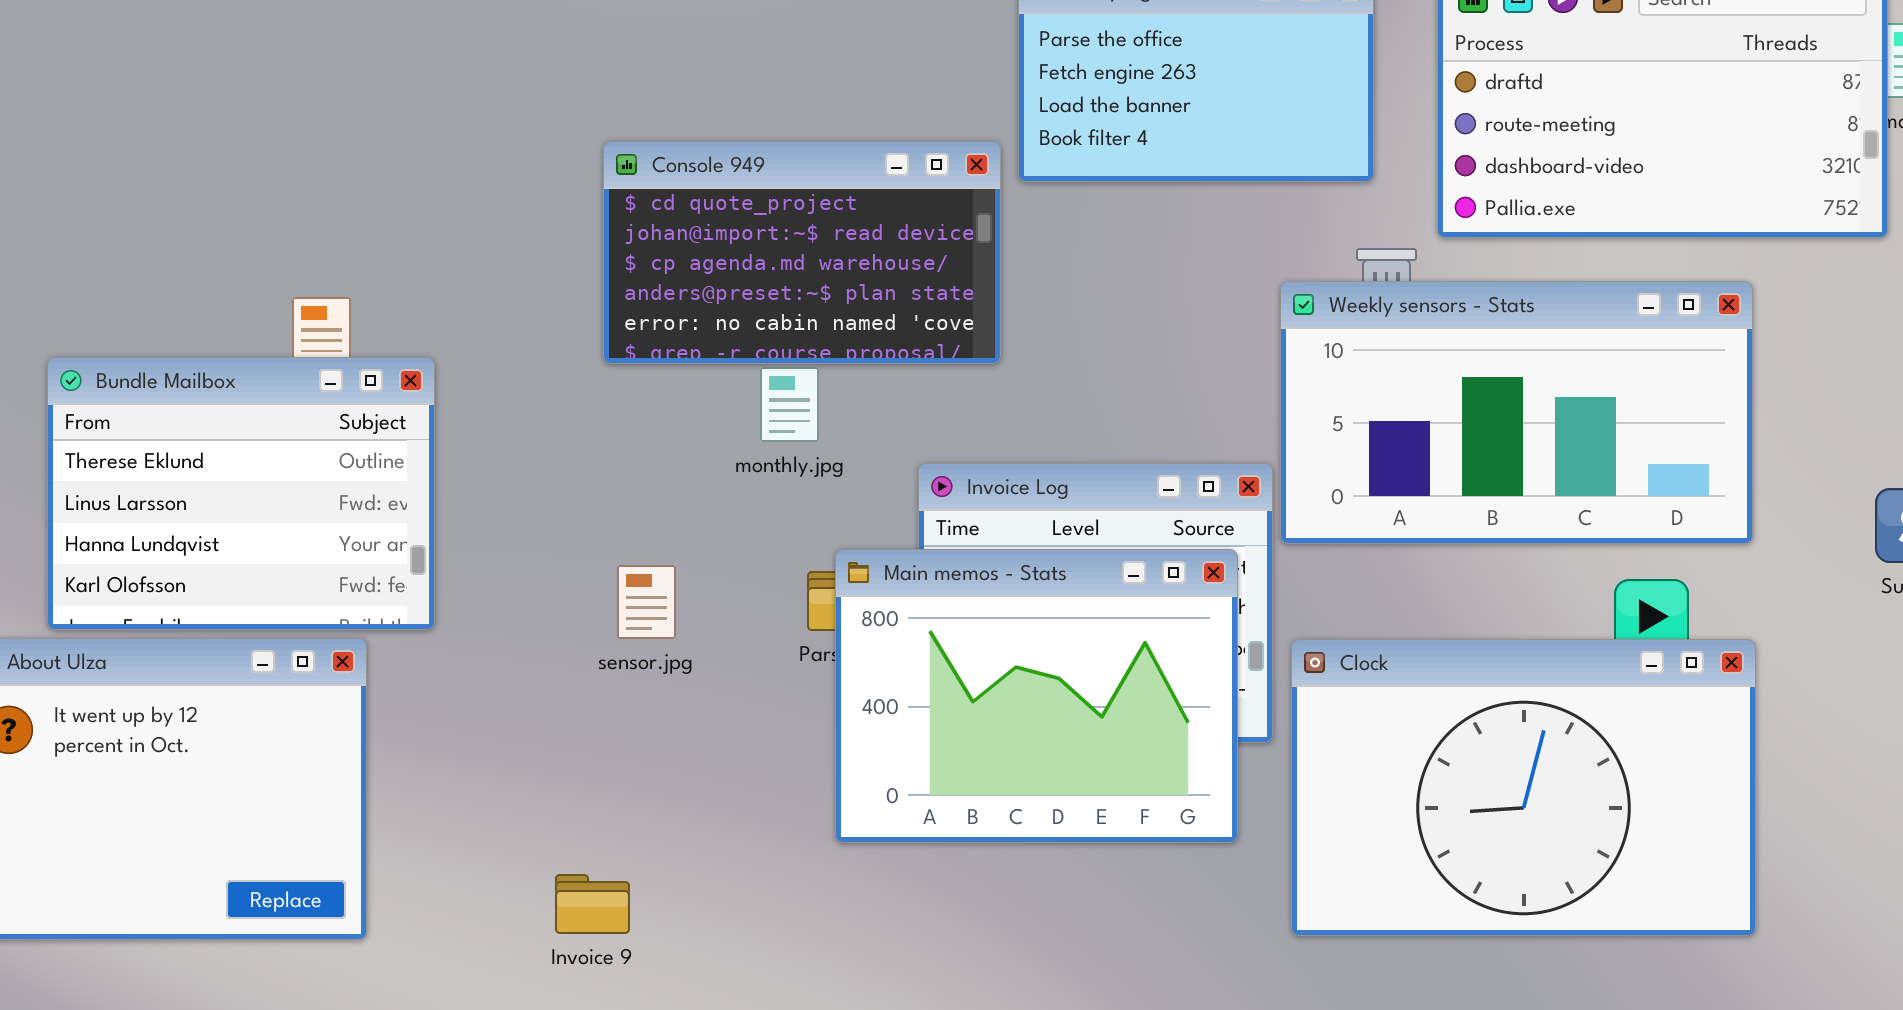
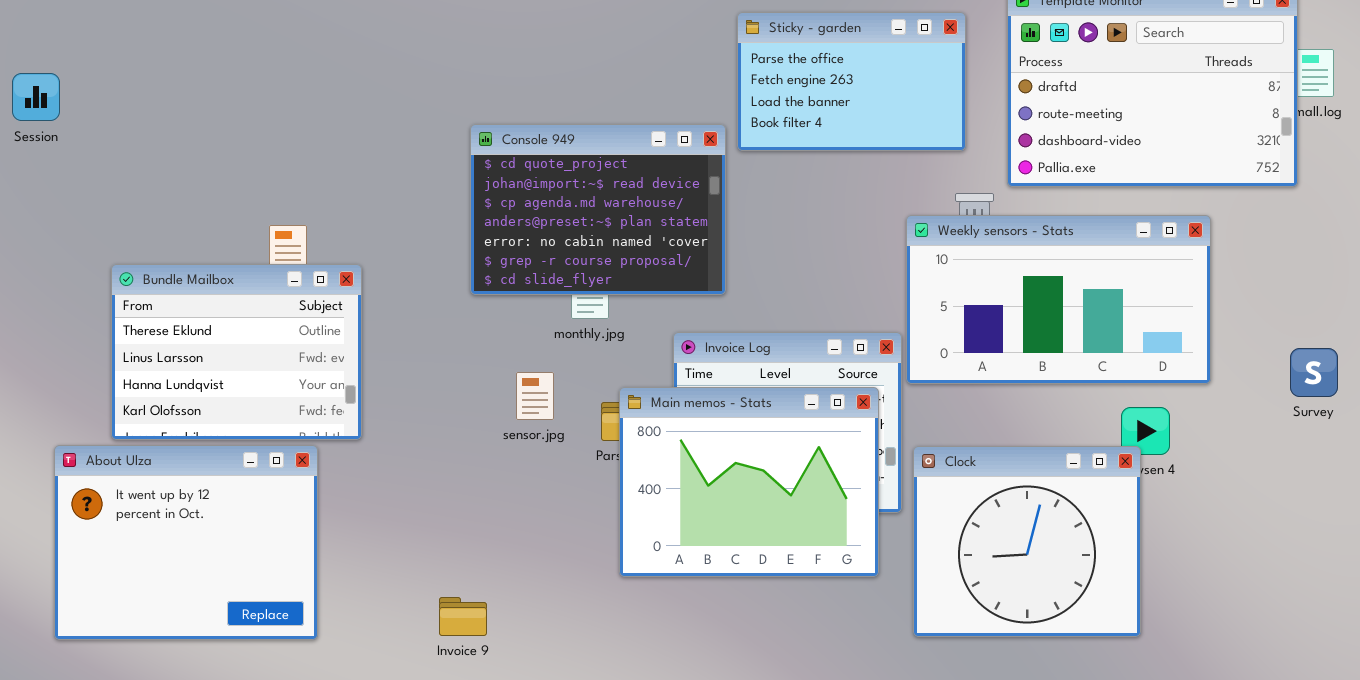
Console 949: [603,141,1001,364] -> [470,124,726,295], resized
sensor.jpg: [617,565,676,639] -> [516,372,554,420], moved
Clock: [1291,639,1756,936] -> [913,446,1141,637], resized

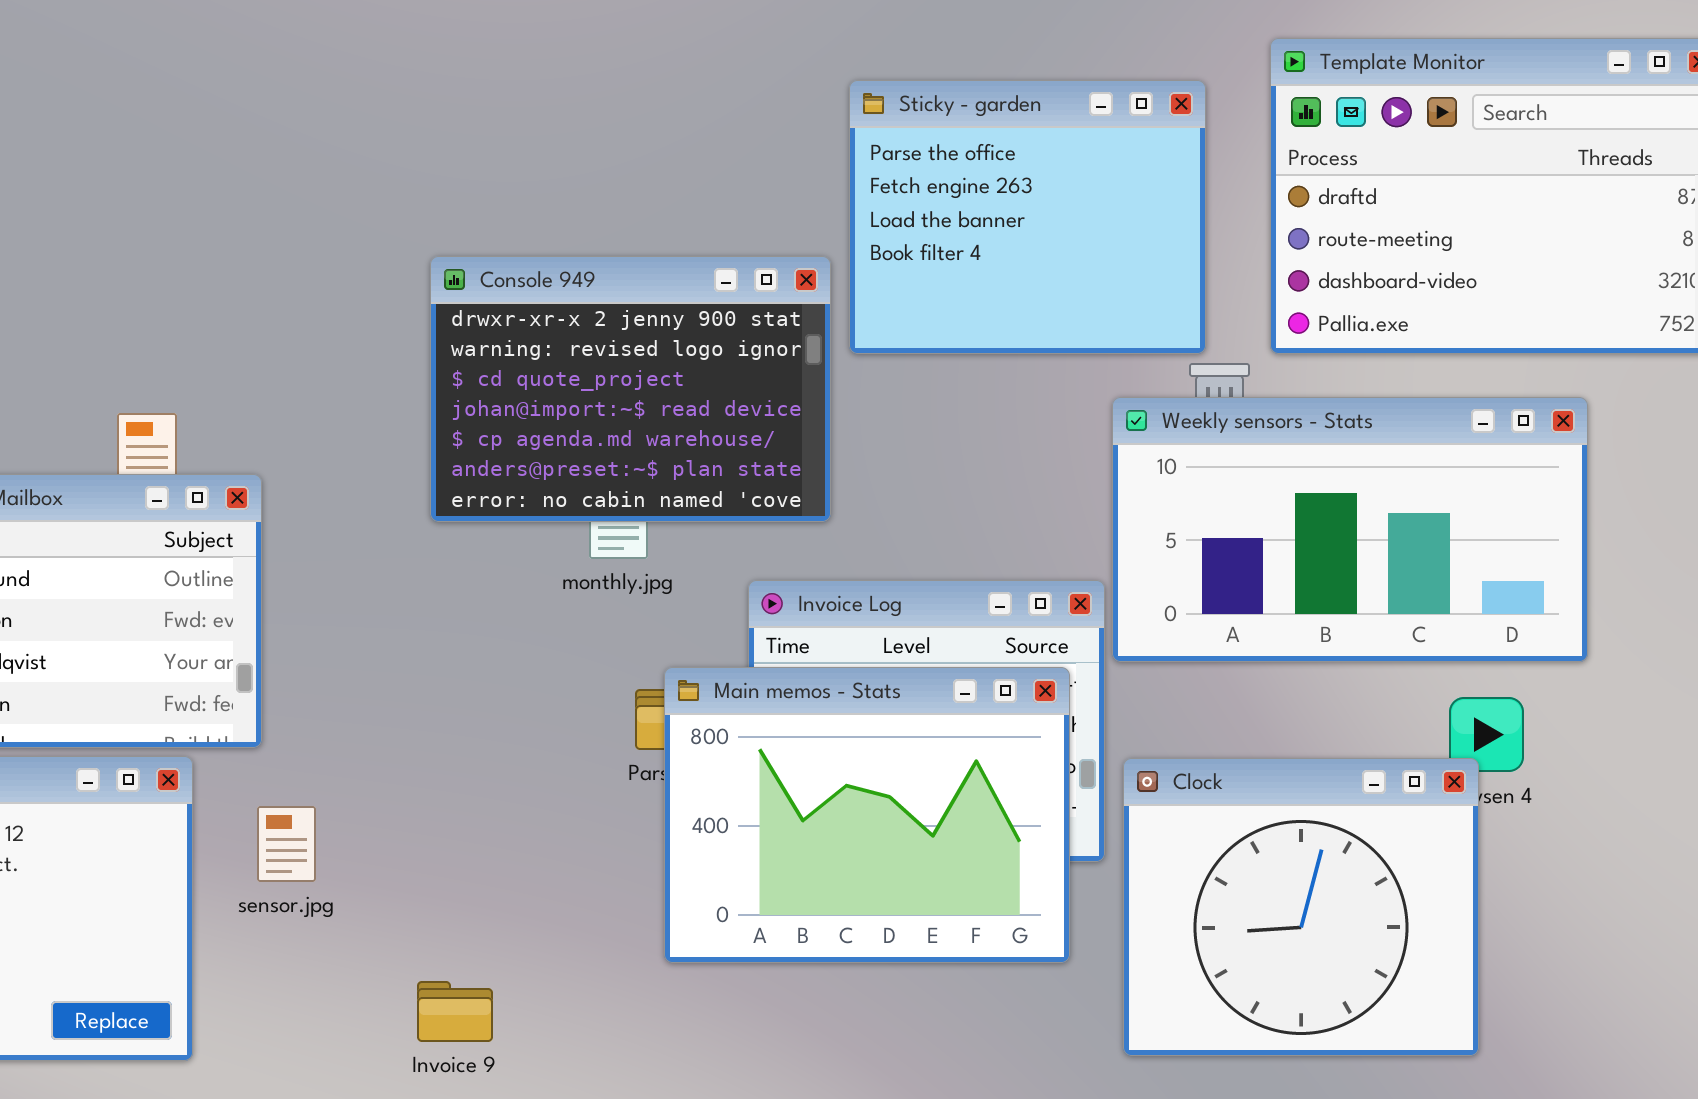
Sticky - garden: [737,12,966,151] -> [849,80,1206,354], resized
Console 949: [470,124,726,295] -> [430,256,831,522], scrolled up 2 rows
sensor.jpg: [516,372,554,420] -> [257,806,316,882], moved
Invoice 9: [439,597,487,636] -> [417,981,493,1042], moved

